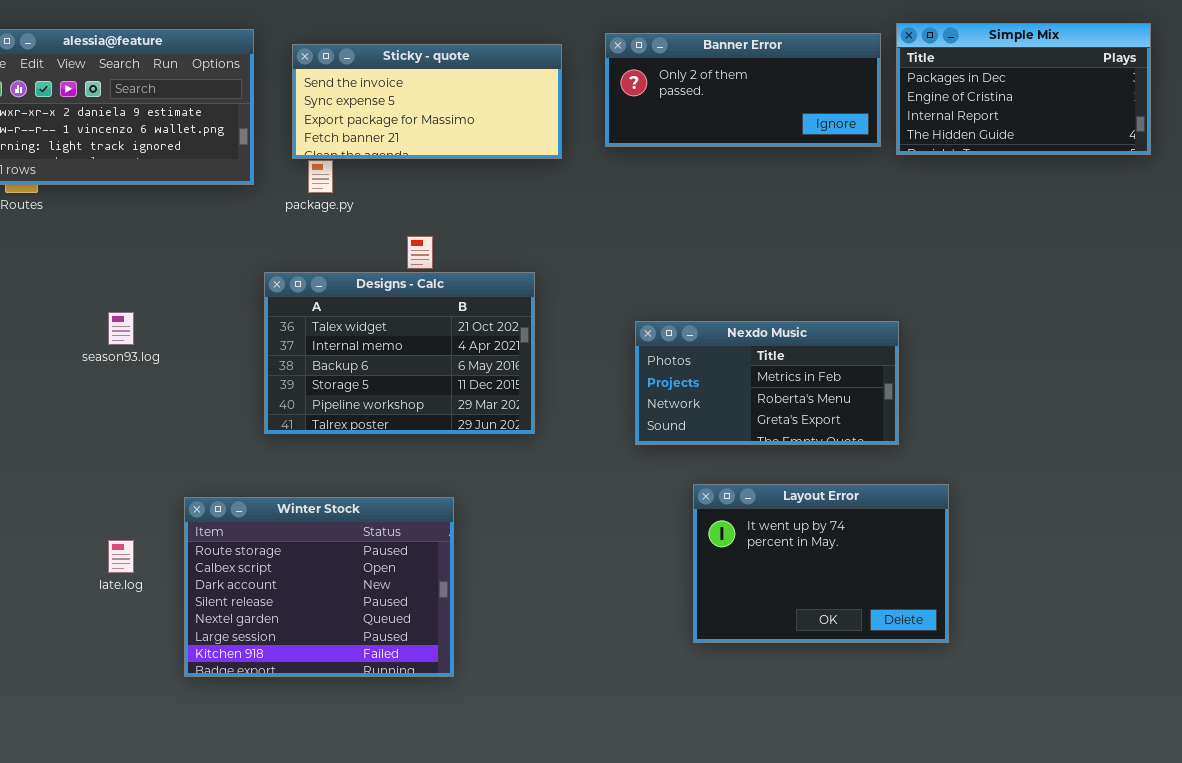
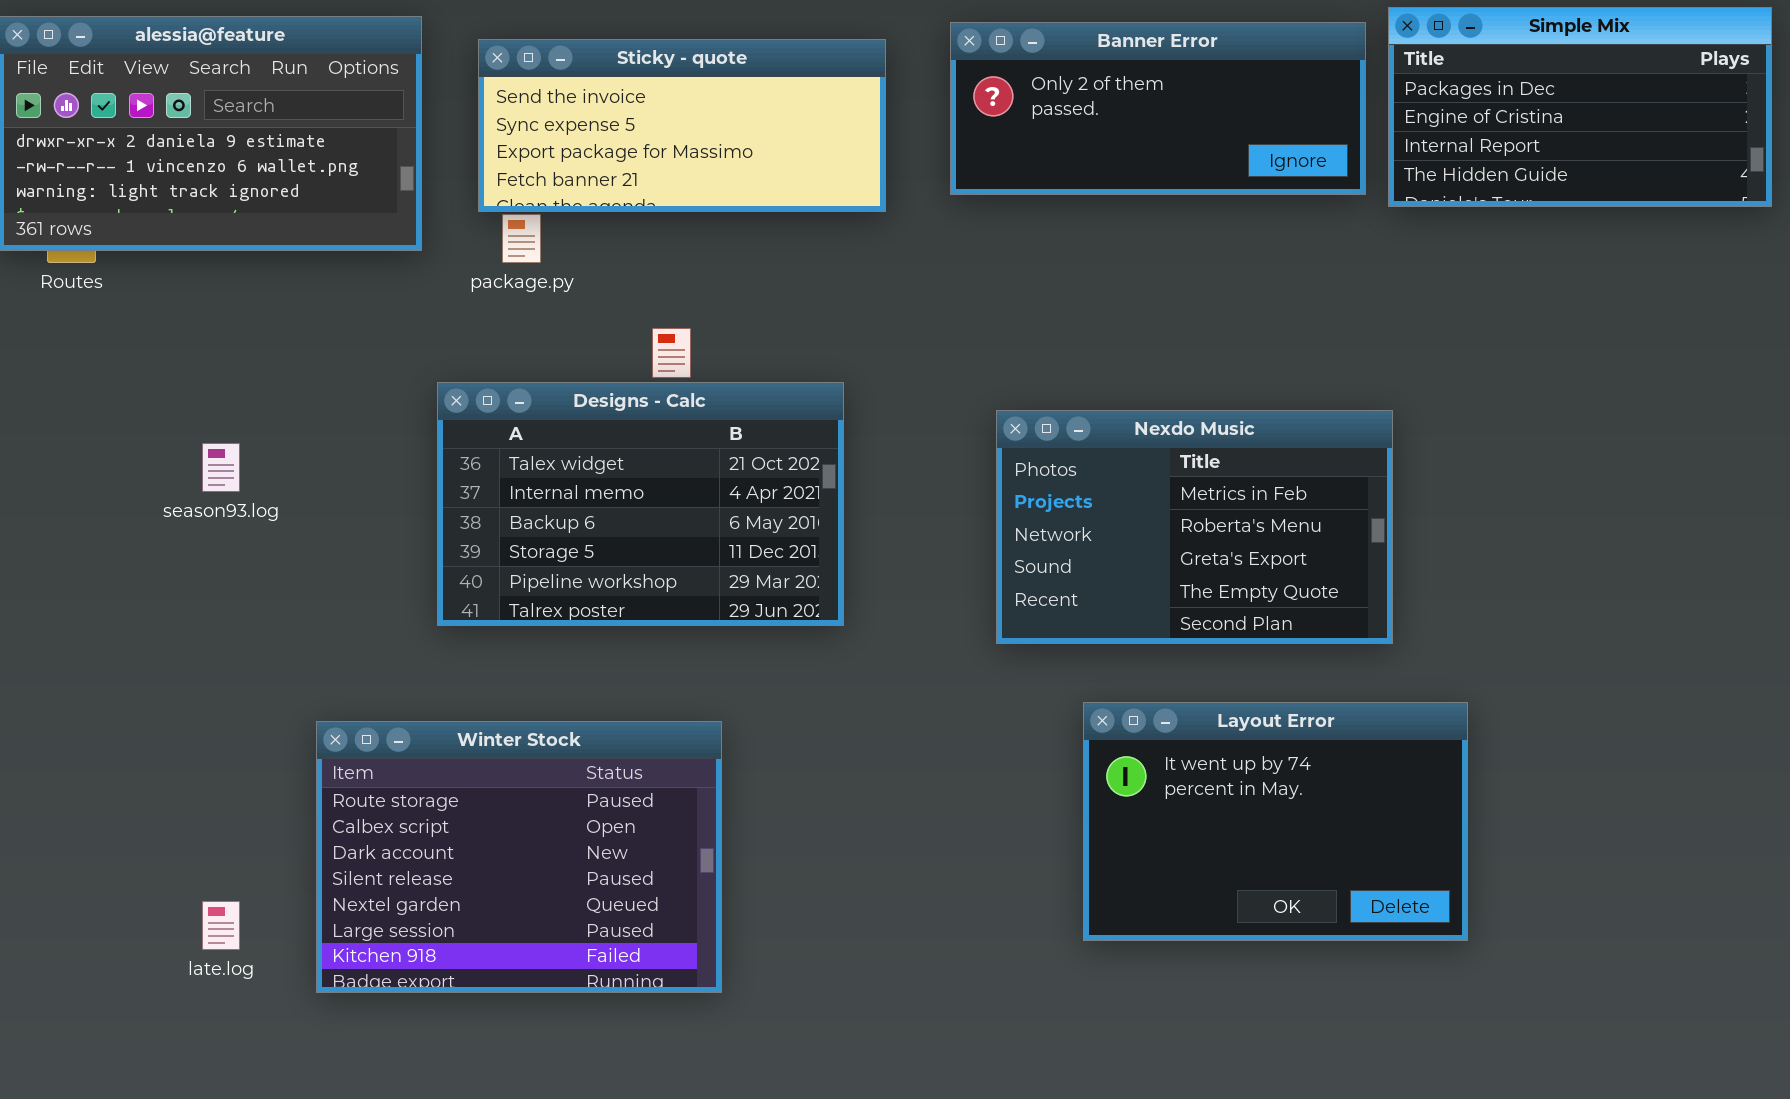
Nexdo Music: [635,321,899,445] -> [996,410,1393,644], resized
late.log: [108,540,134,573] -> [202,901,240,950], moved

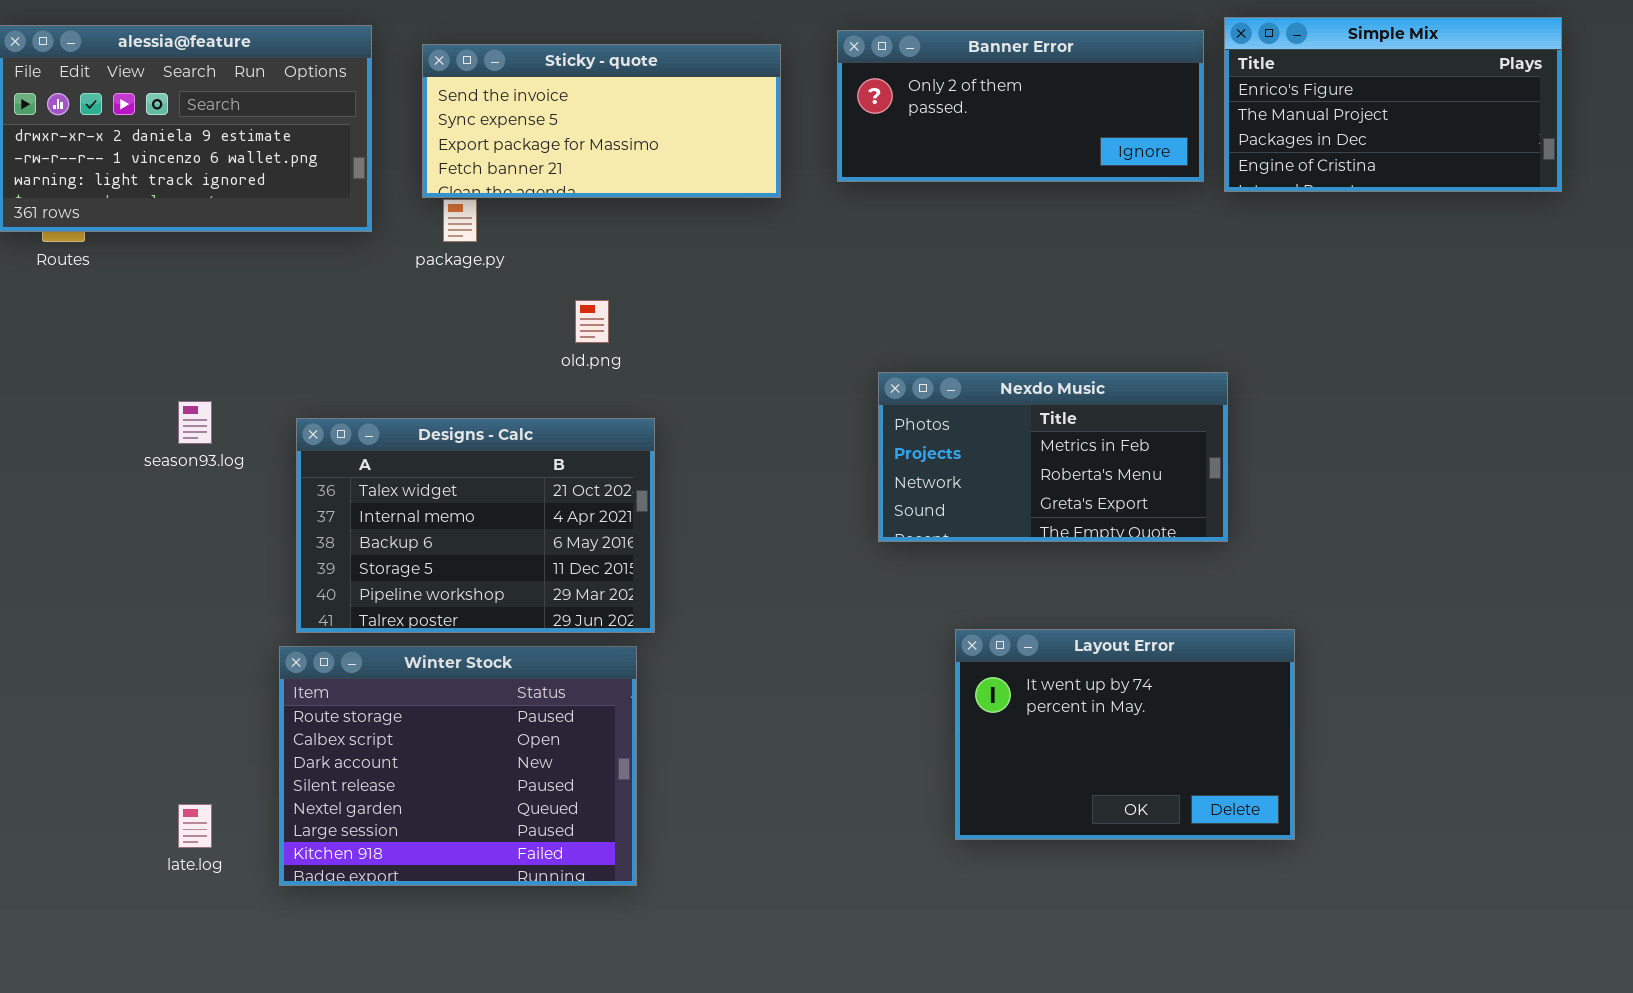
Simple Mix: [1388,7,1772,207] -> [1224,17,1562,192], scrolled up 2 rows
Designs - Calc: [437,382,844,626] -> [296,418,655,633], moved
Nexdo Music: [996,410,1393,644] -> [878,372,1228,542], resized

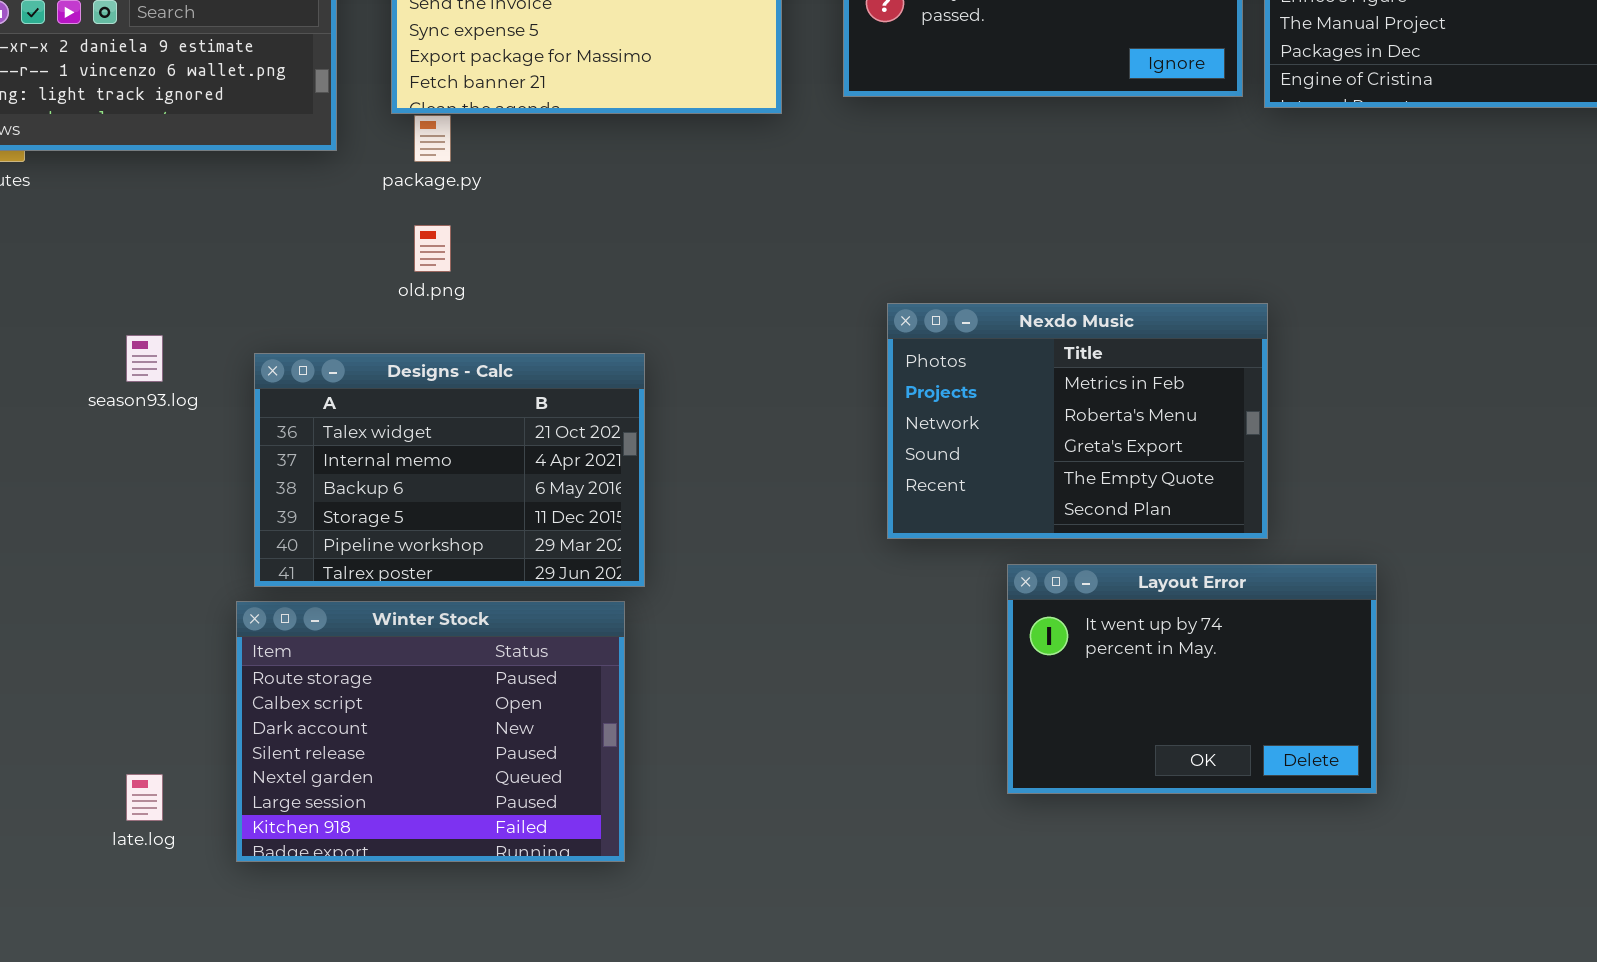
old.png: [575,300,609,343] -> [414,225,451,272], moved
Nexdo Music: [878,372,1228,542] -> [887,303,1268,539], resized
Layout Error: [955,629,1295,840] -> [1007,564,1377,794], moved

